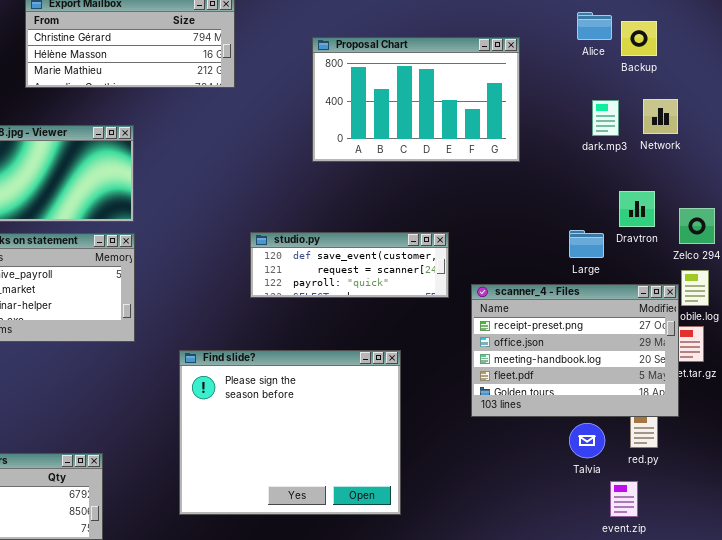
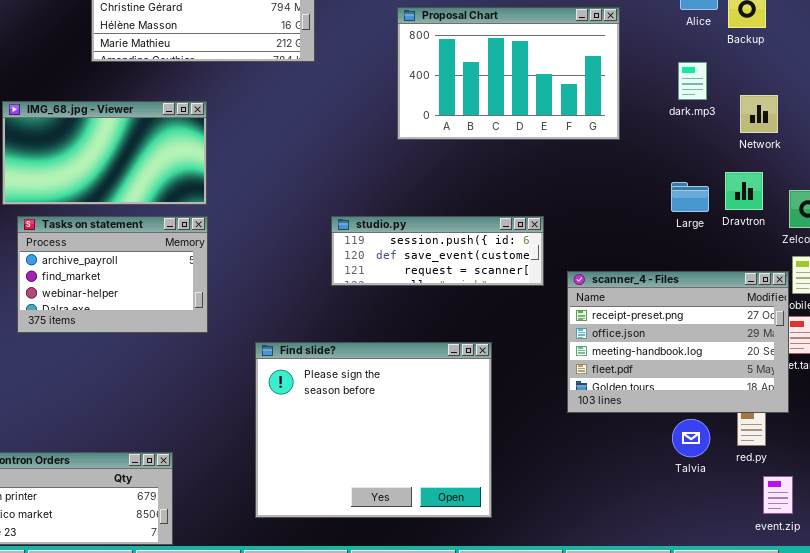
Network: [643,99,678,134] -> [740,95,778,133], moved
dark.mp3: [592,100,619,136] -> [678,62,707,100], moved
Large: [569,230,604,258] -> [671,182,709,212], moved
studio.py: [250,232,449,298] -> [331,216,544,286], scrolled up 1 row
event.zip: [610,481,638,517] -> [763,476,793,514], moved

